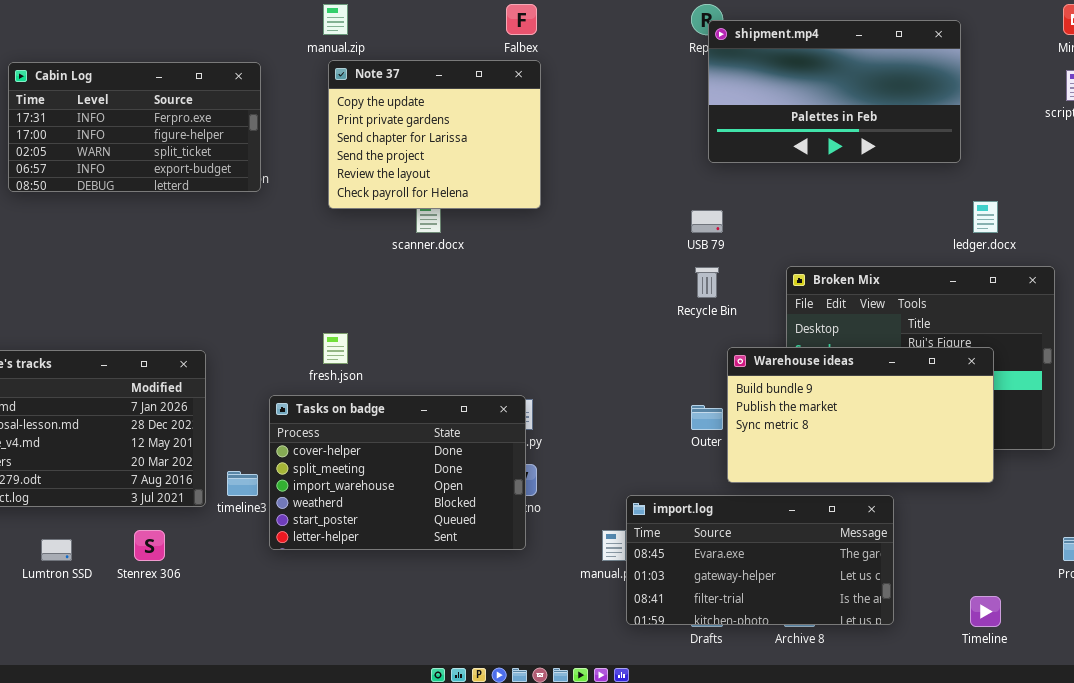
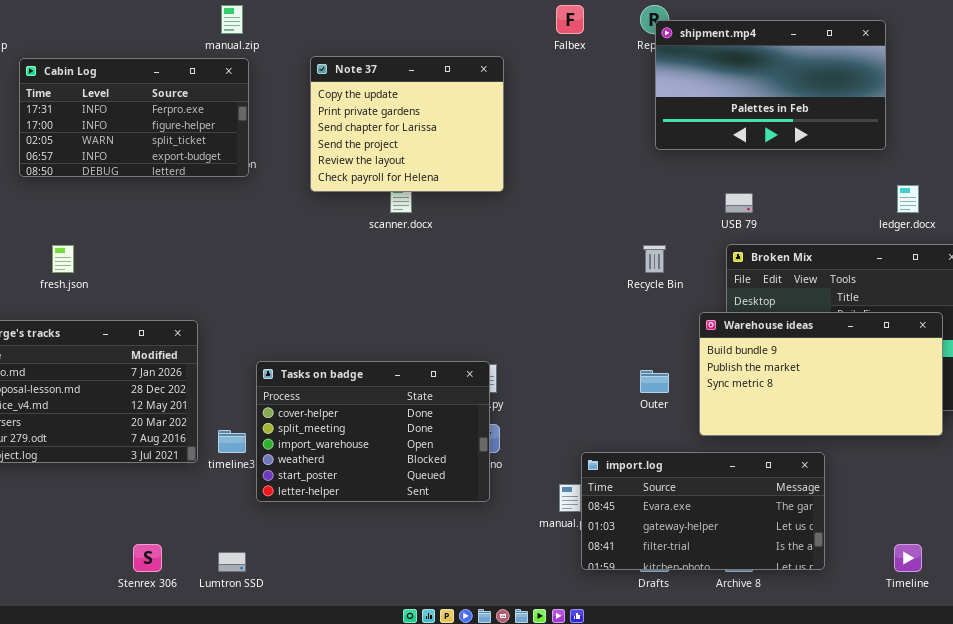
manual.zip: [323,4,348,35] -> [221,5,243,34], moved
Falbex: [506,4,537,35] -> [556,5,584,34], moved
USB 79: [691,210,723,233] -> [725,193,753,213], moved
fresh.json: [323,333,348,364] -> [52,245,74,273], moved
Warehouse ideas: [727,347,994,483] -> [699,312,943,436], moved
Stenrex 306: [134,530,165,561] -> [133,544,162,572], moved
Lumtron SSD: [41,539,72,561] -> [218,552,246,572], moved

